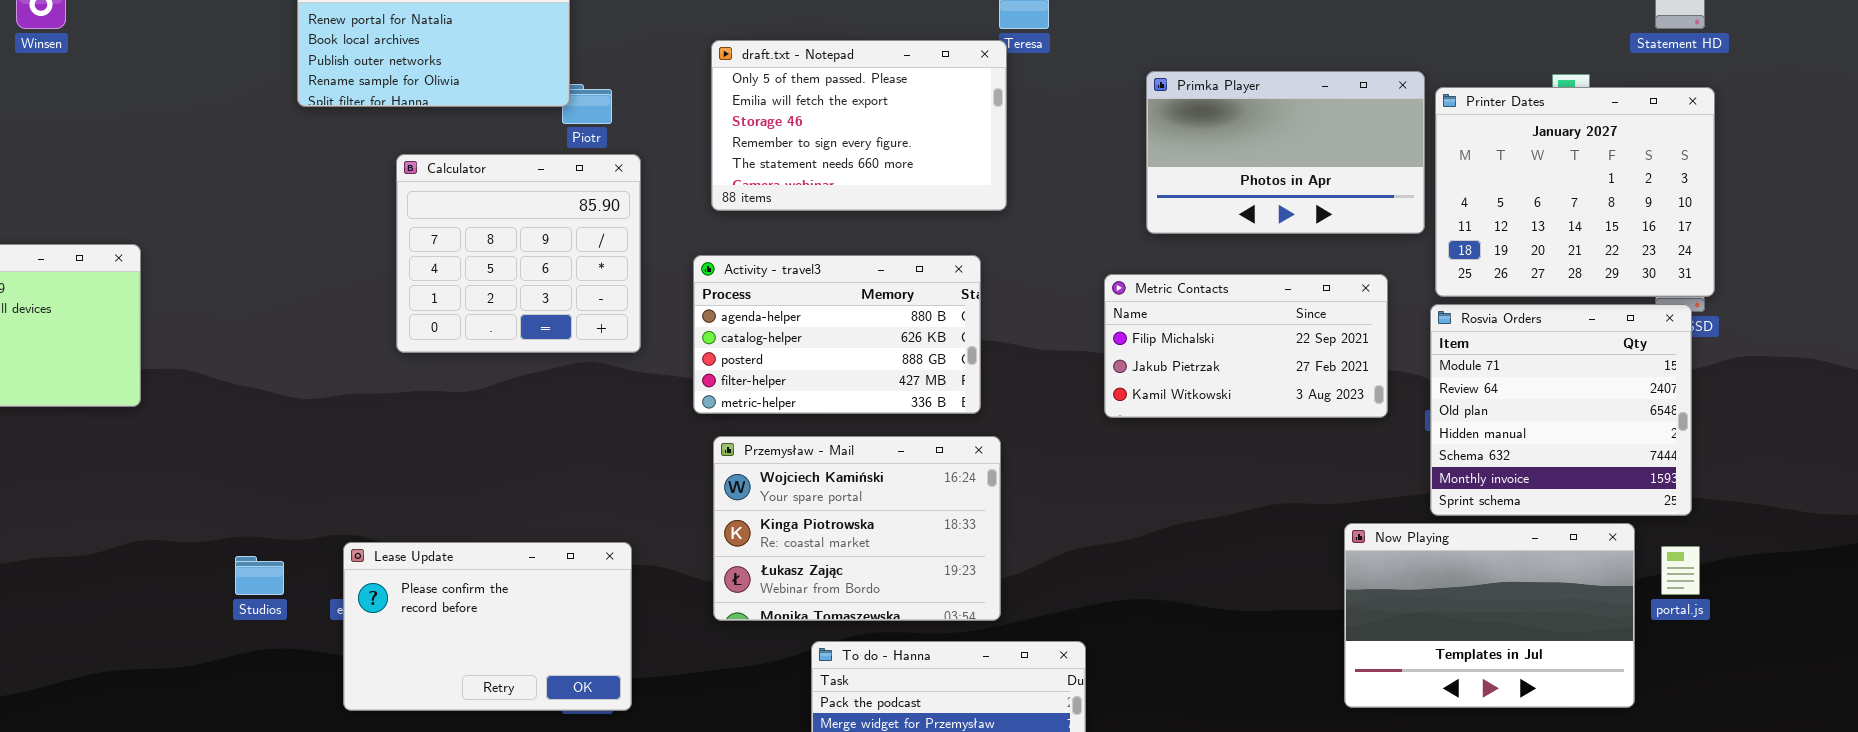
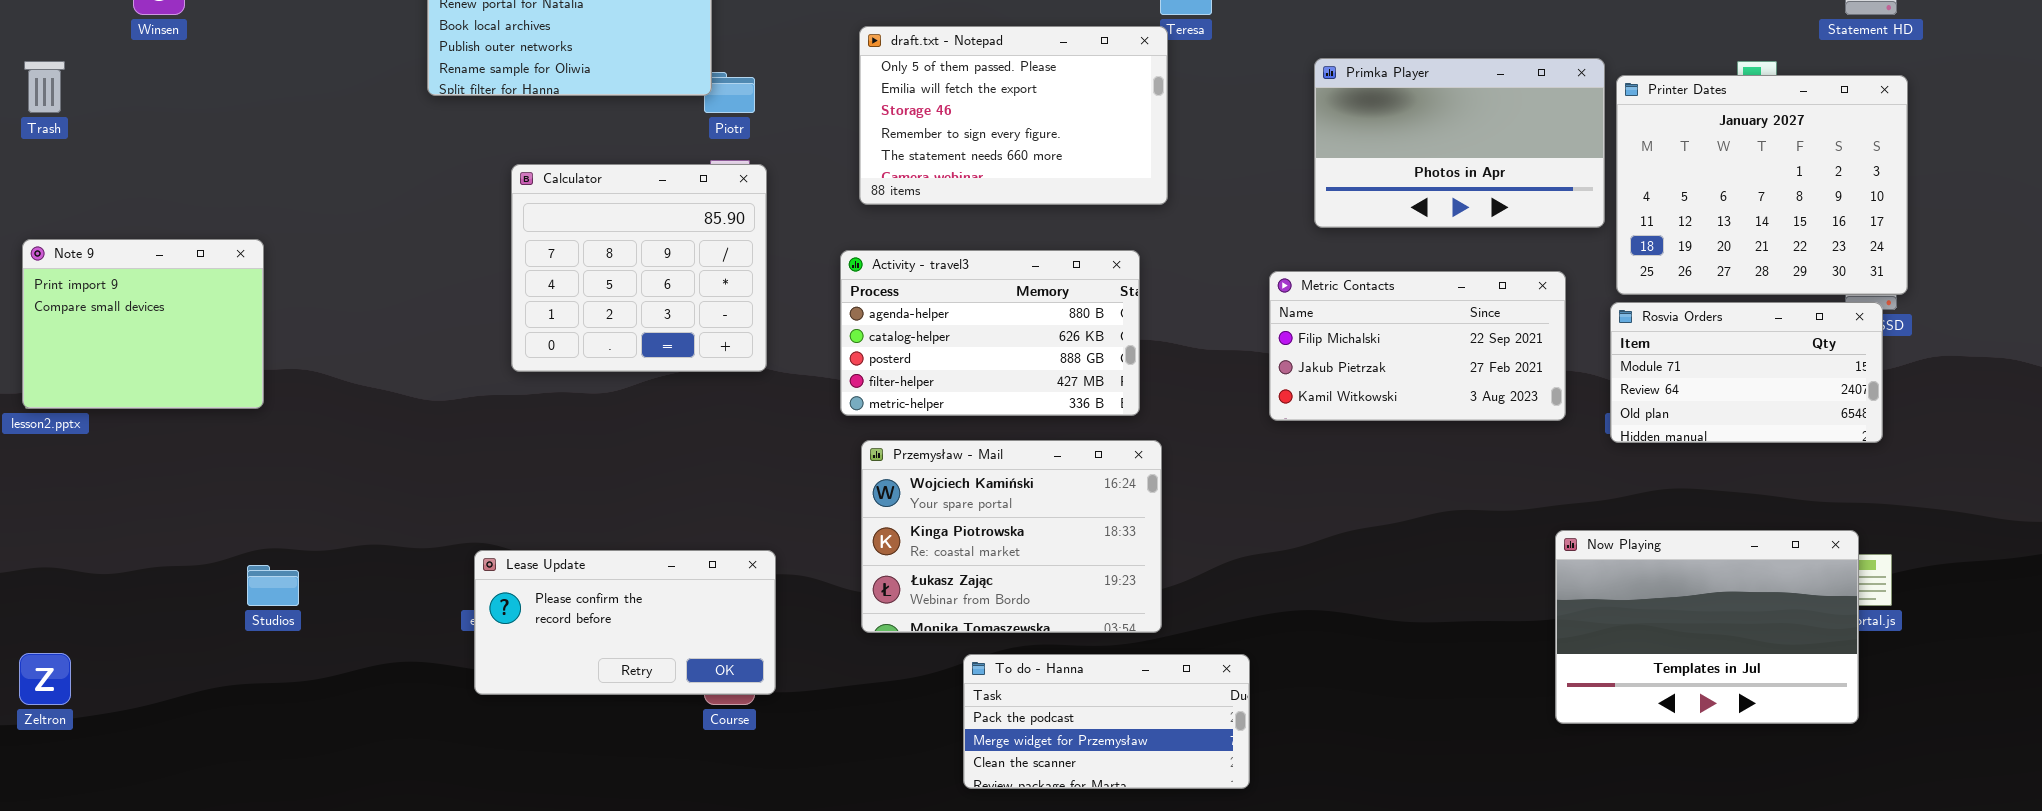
Calculator: [396,154,641,353] -> [511,164,767,372], moved
Rosvia Orders: [1430,304,1692,516] -> [1610,302,1883,443], resized
Now Playing: [1344,523,1635,708] -> [1555,530,1859,724], moved
Lease Update: [343,542,632,711] -> [474,550,776,695], resized
Studios: [235,556,284,595] -> [247,565,299,606], moved

